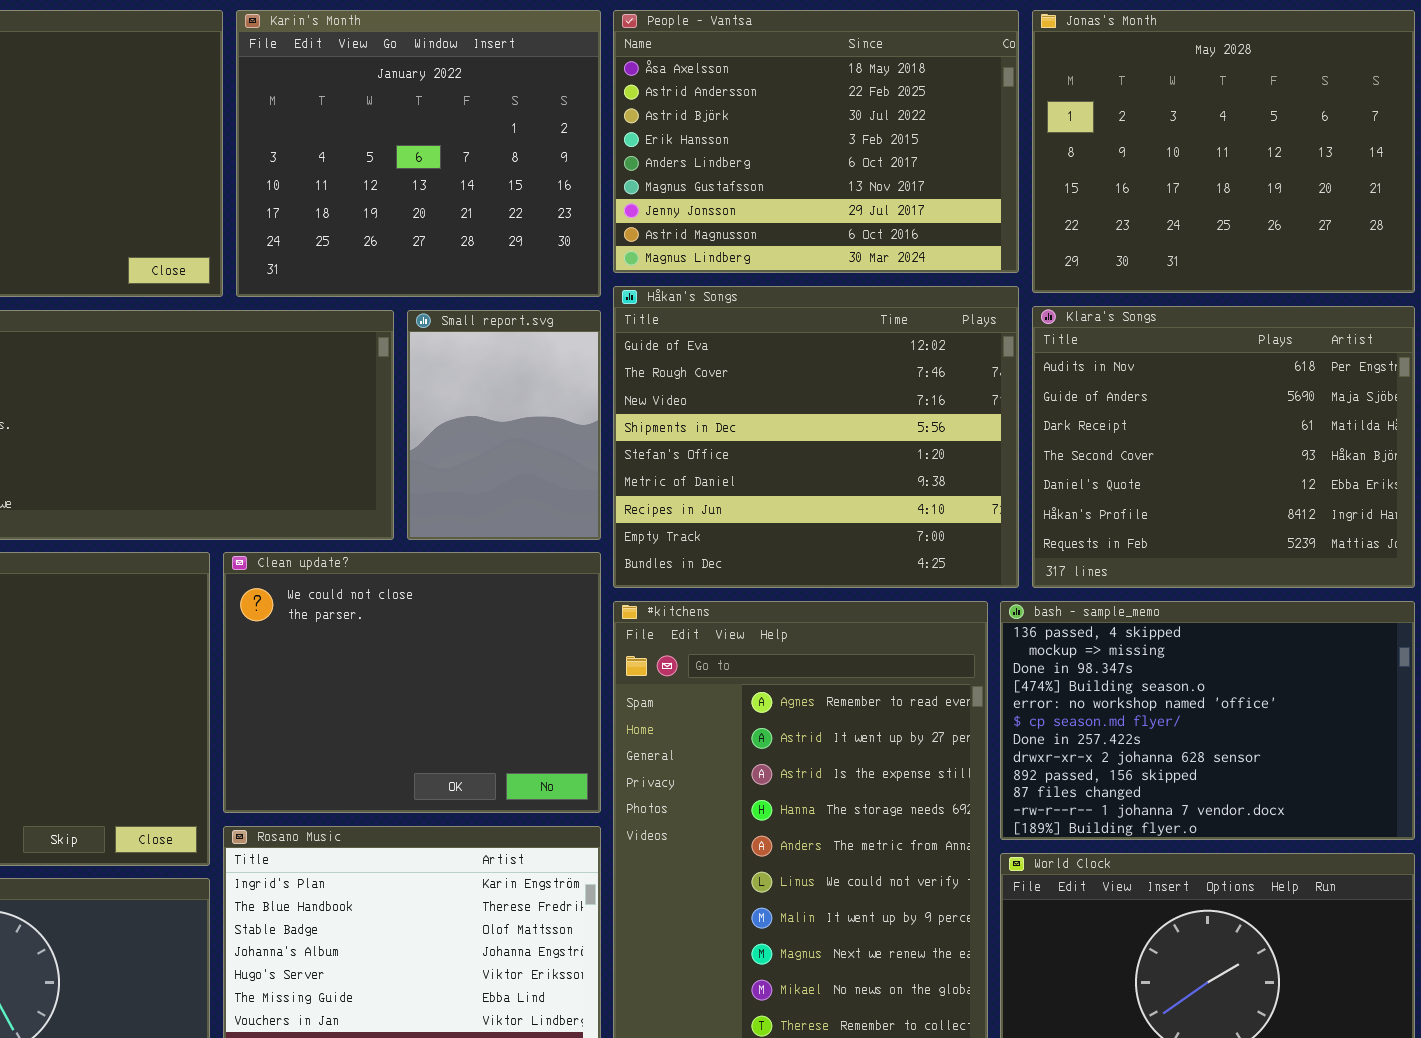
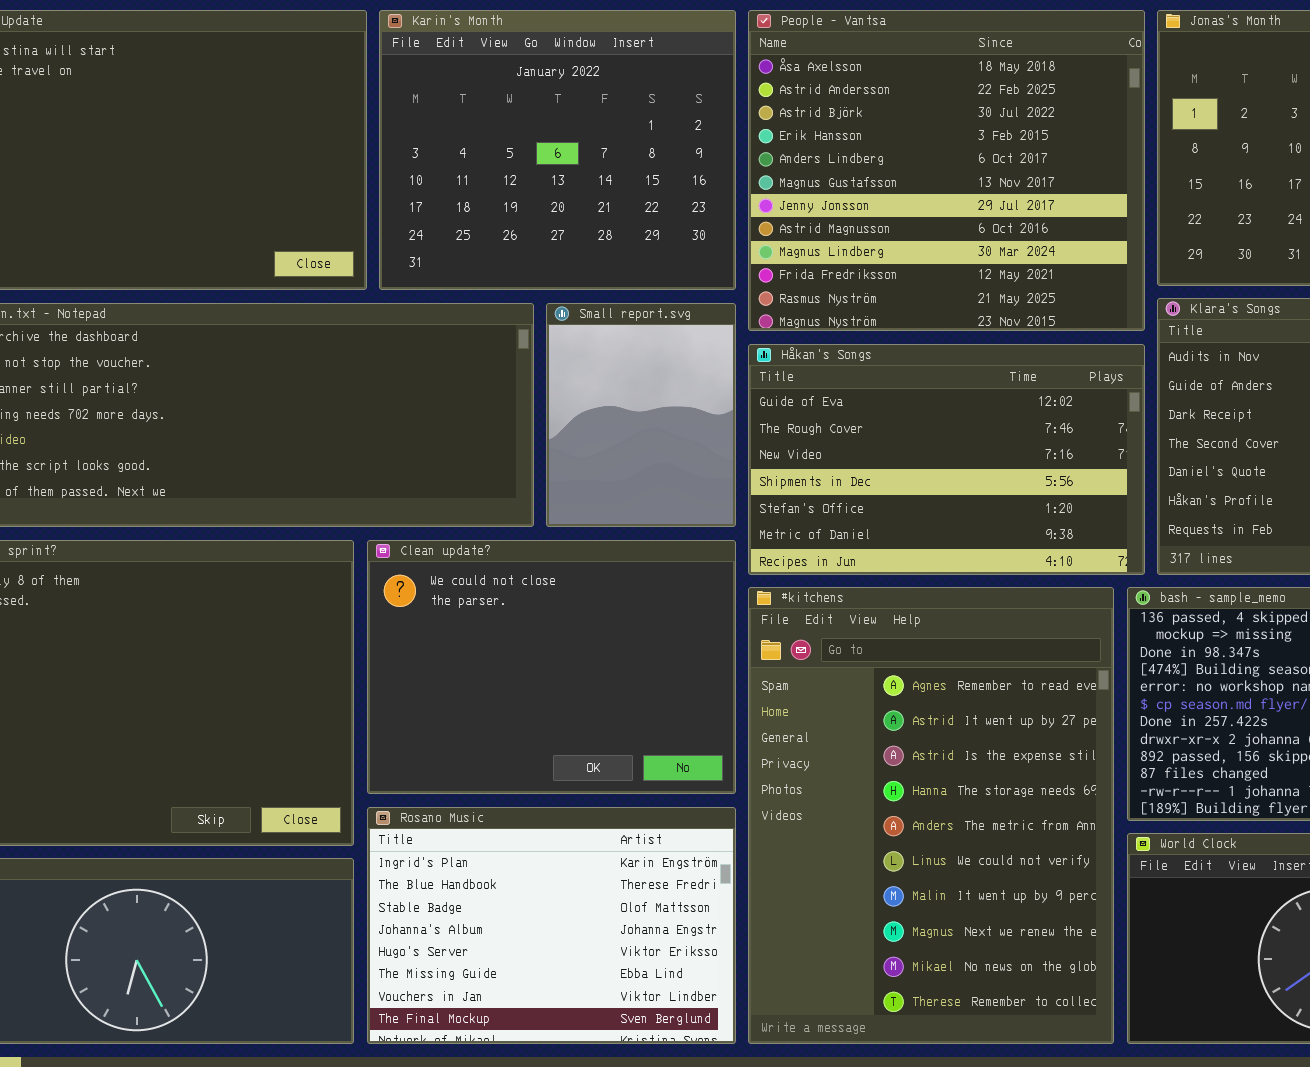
People - Vantsa: [613,10,1019,273] -> [748,10,1145,331], resized
Håkan's Songs: [613,286,1019,588] -> [748,344,1145,575], resized

